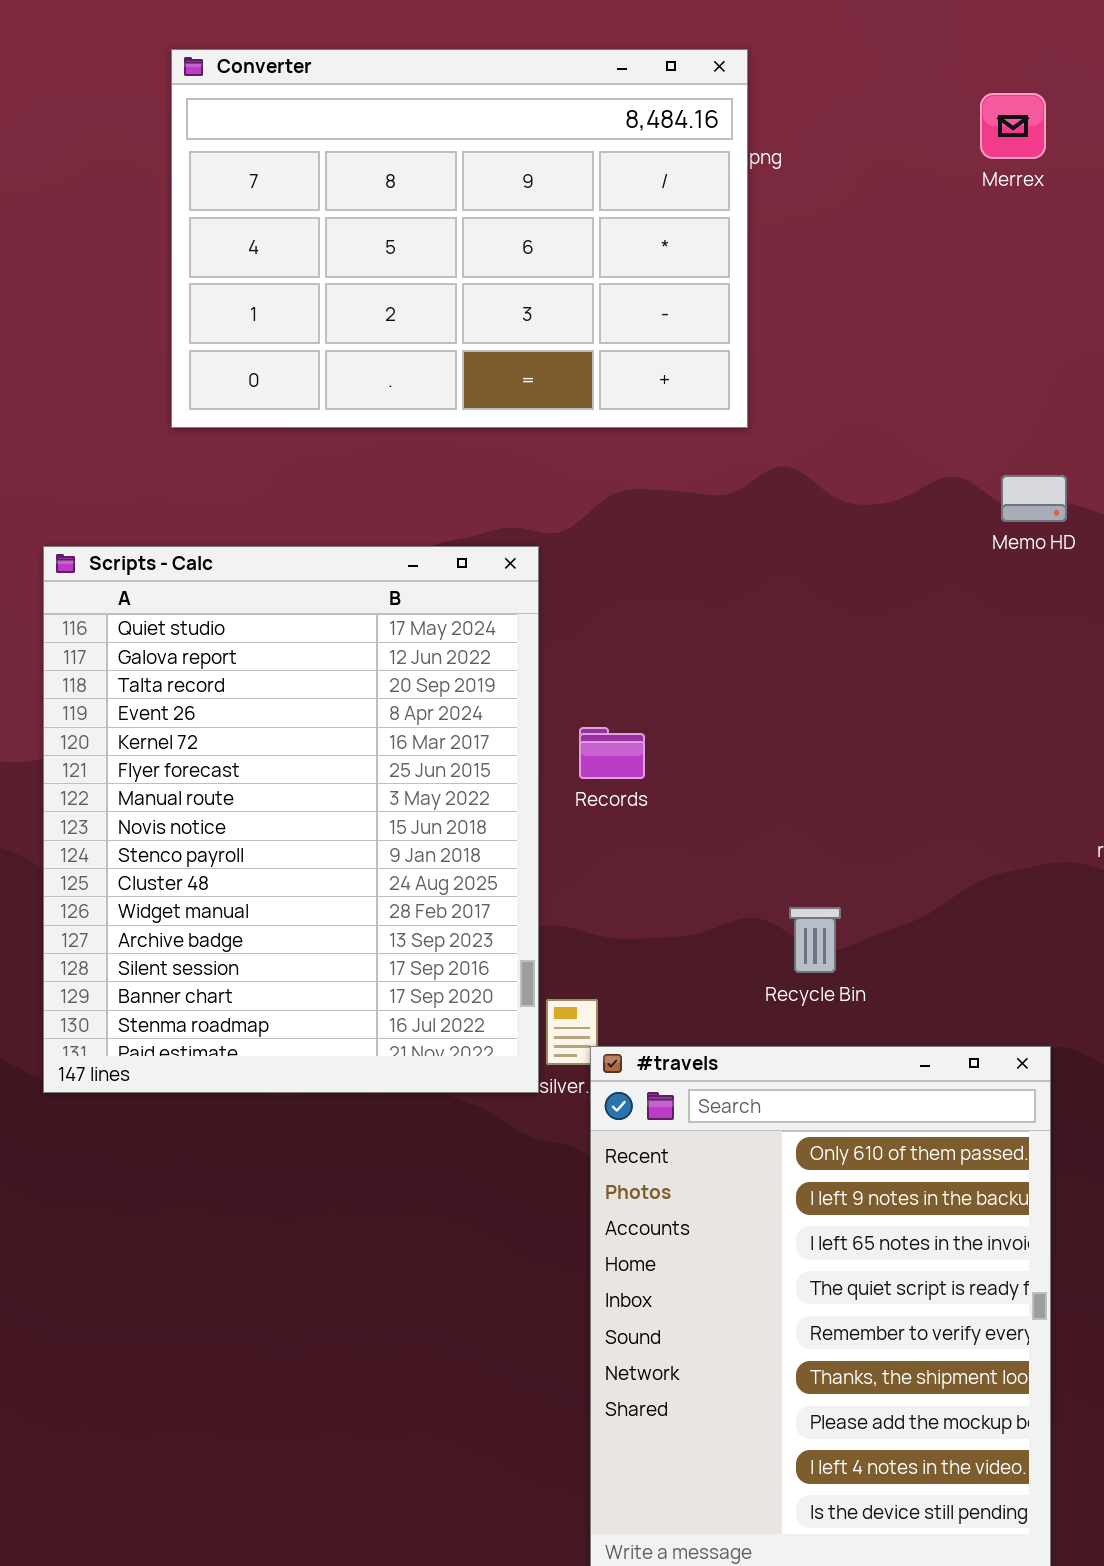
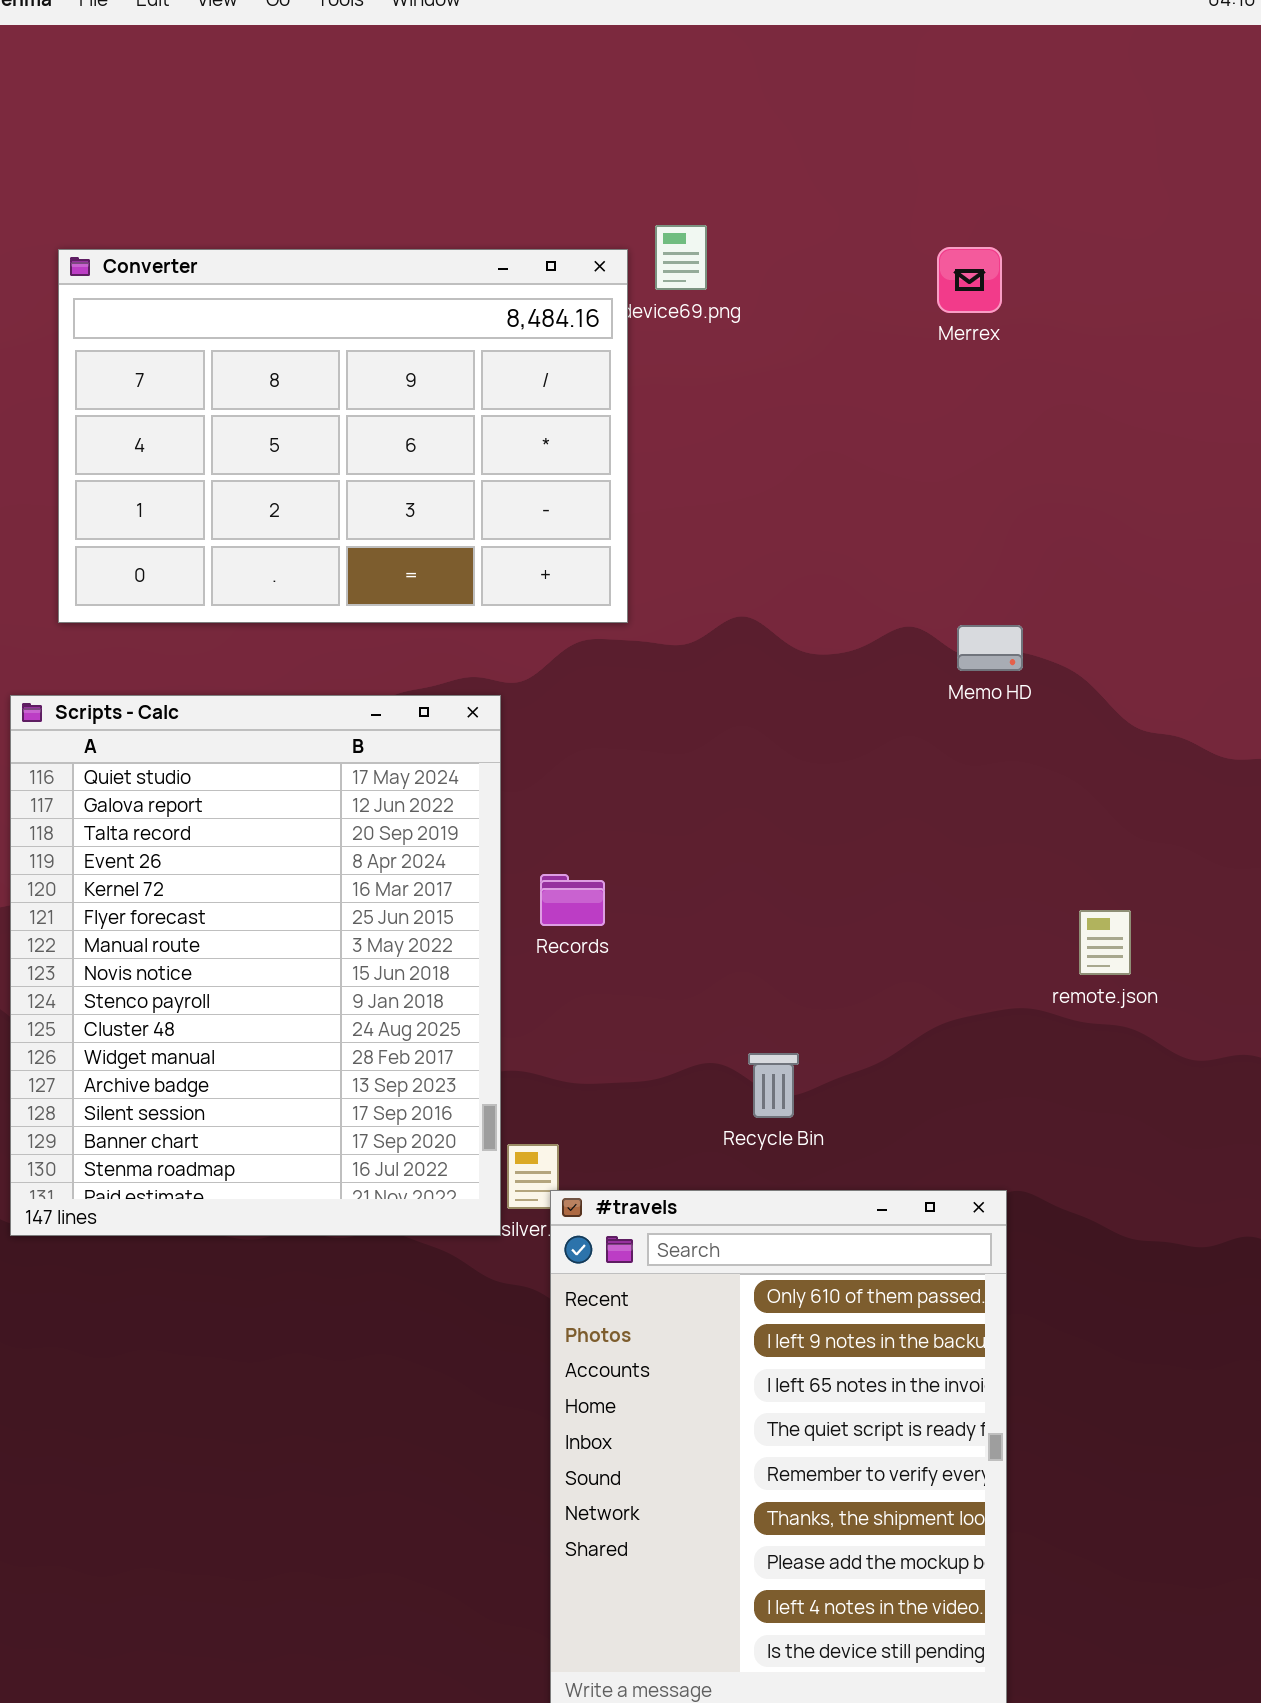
Converter: [171,49,748,428] -> [58,249,628,623], moved

